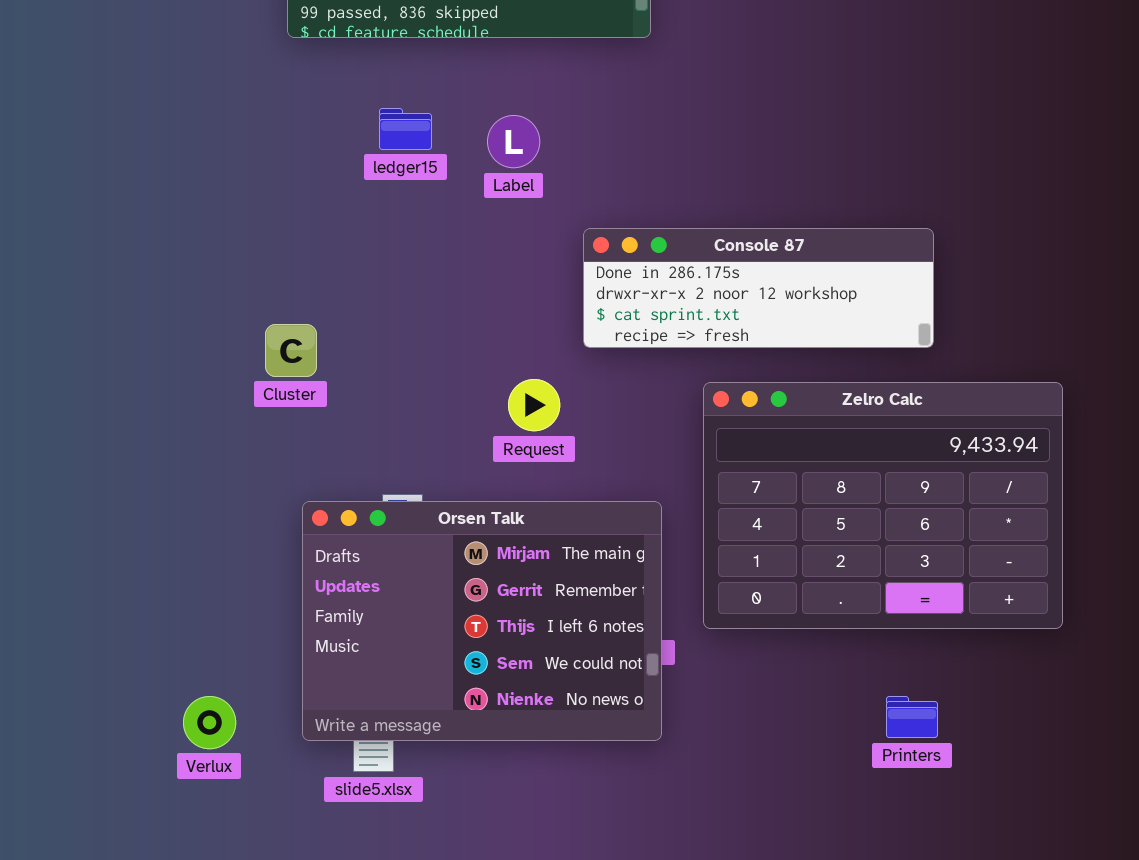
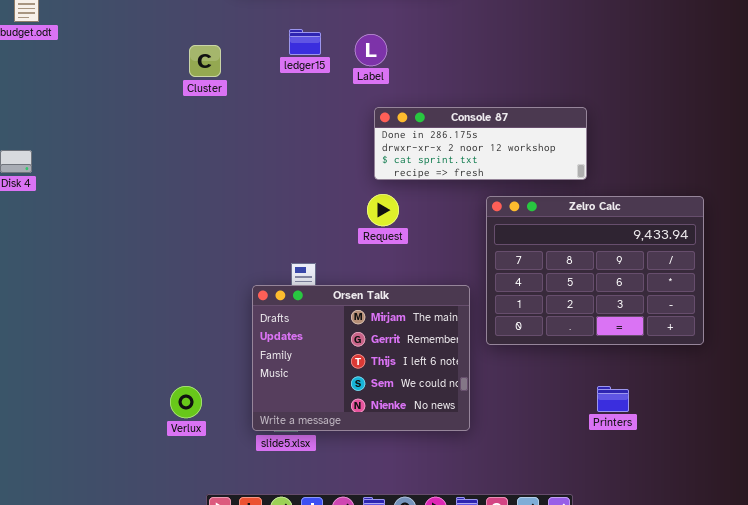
Console 87: [583,228,934,348] -> [374,107,587,180], moved
Cluster: [265,324,317,377] -> [189,45,221,77], moved
Orsen Talk: [302,501,662,741] -> [252,285,470,431], moved

